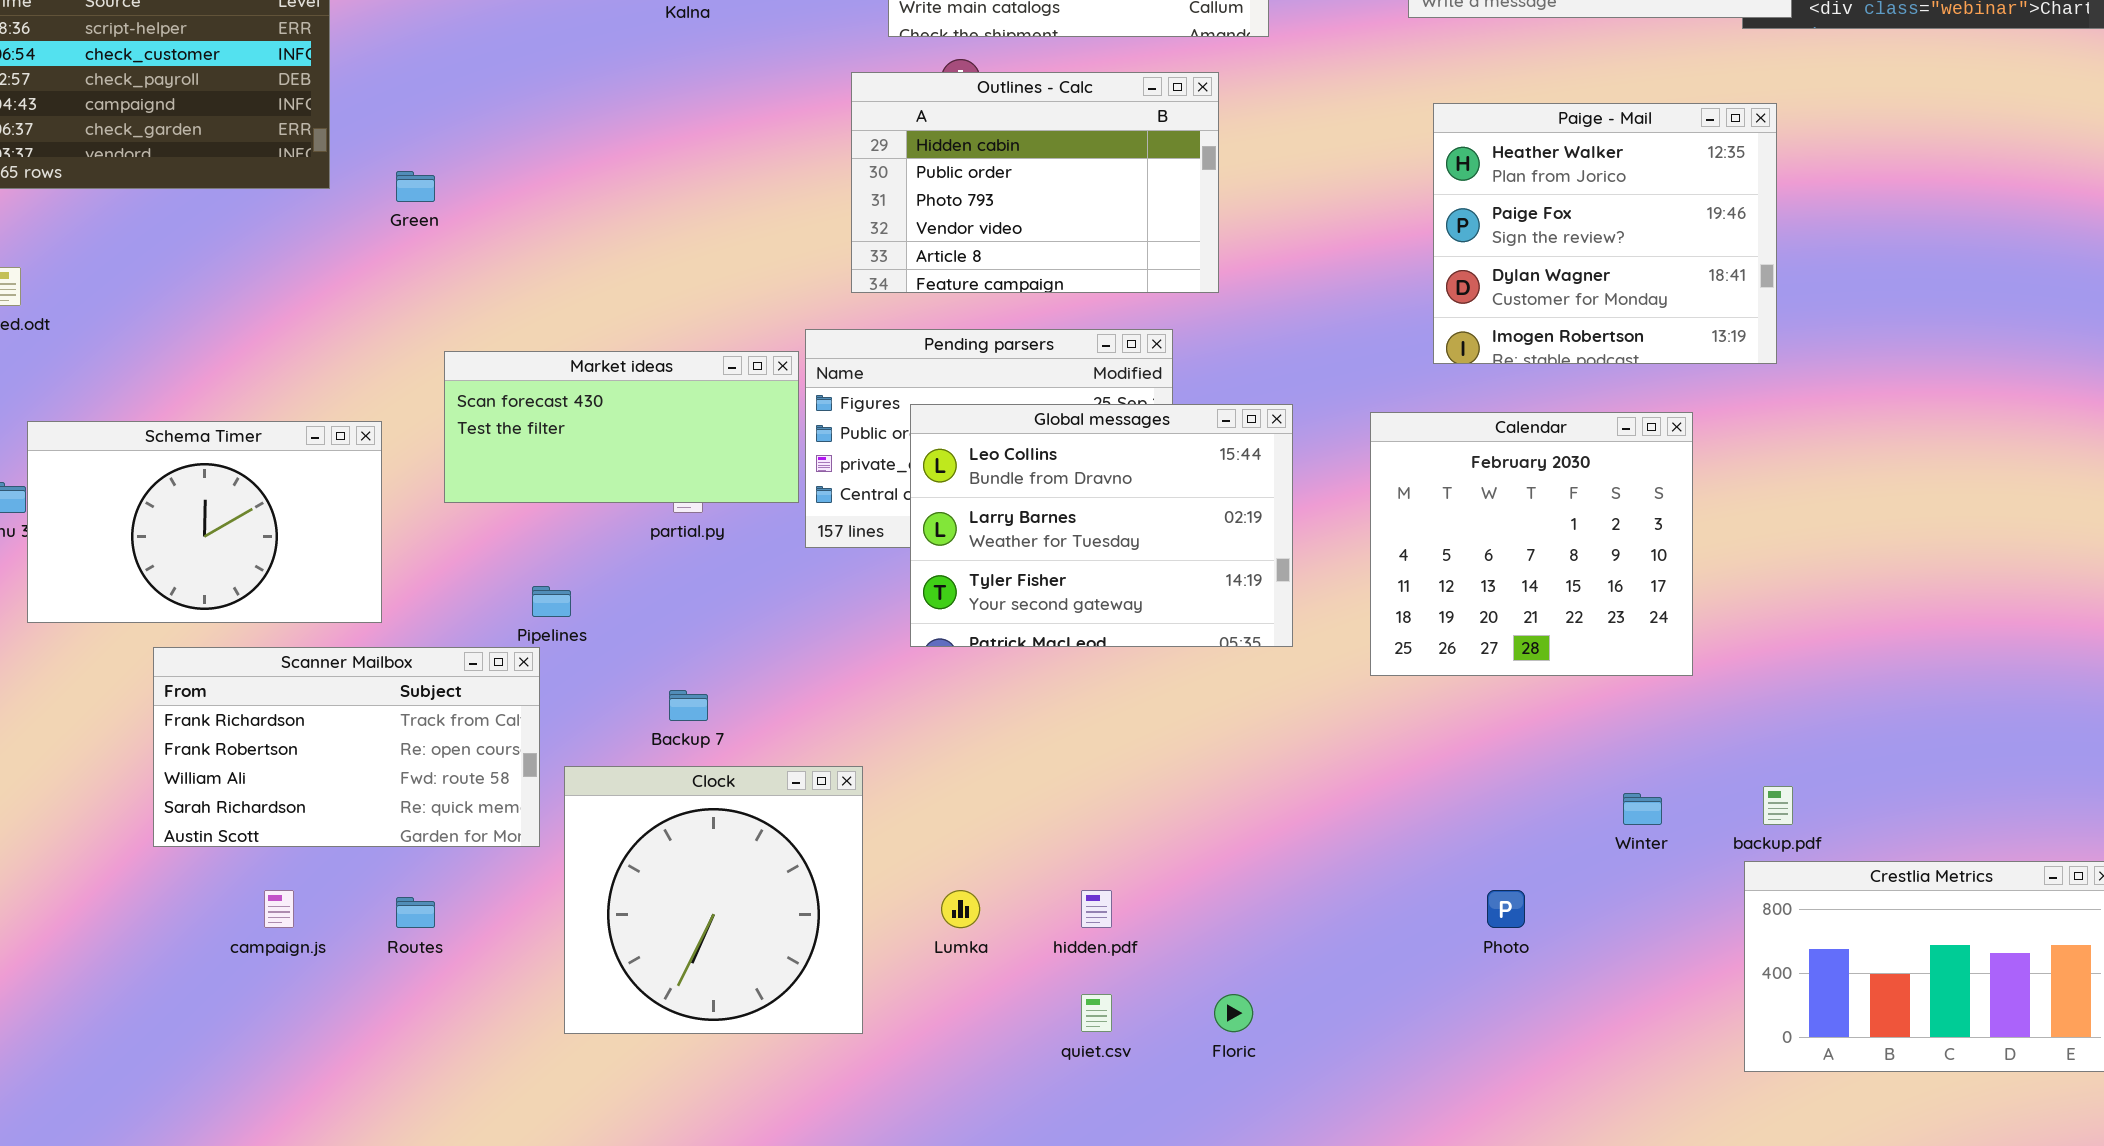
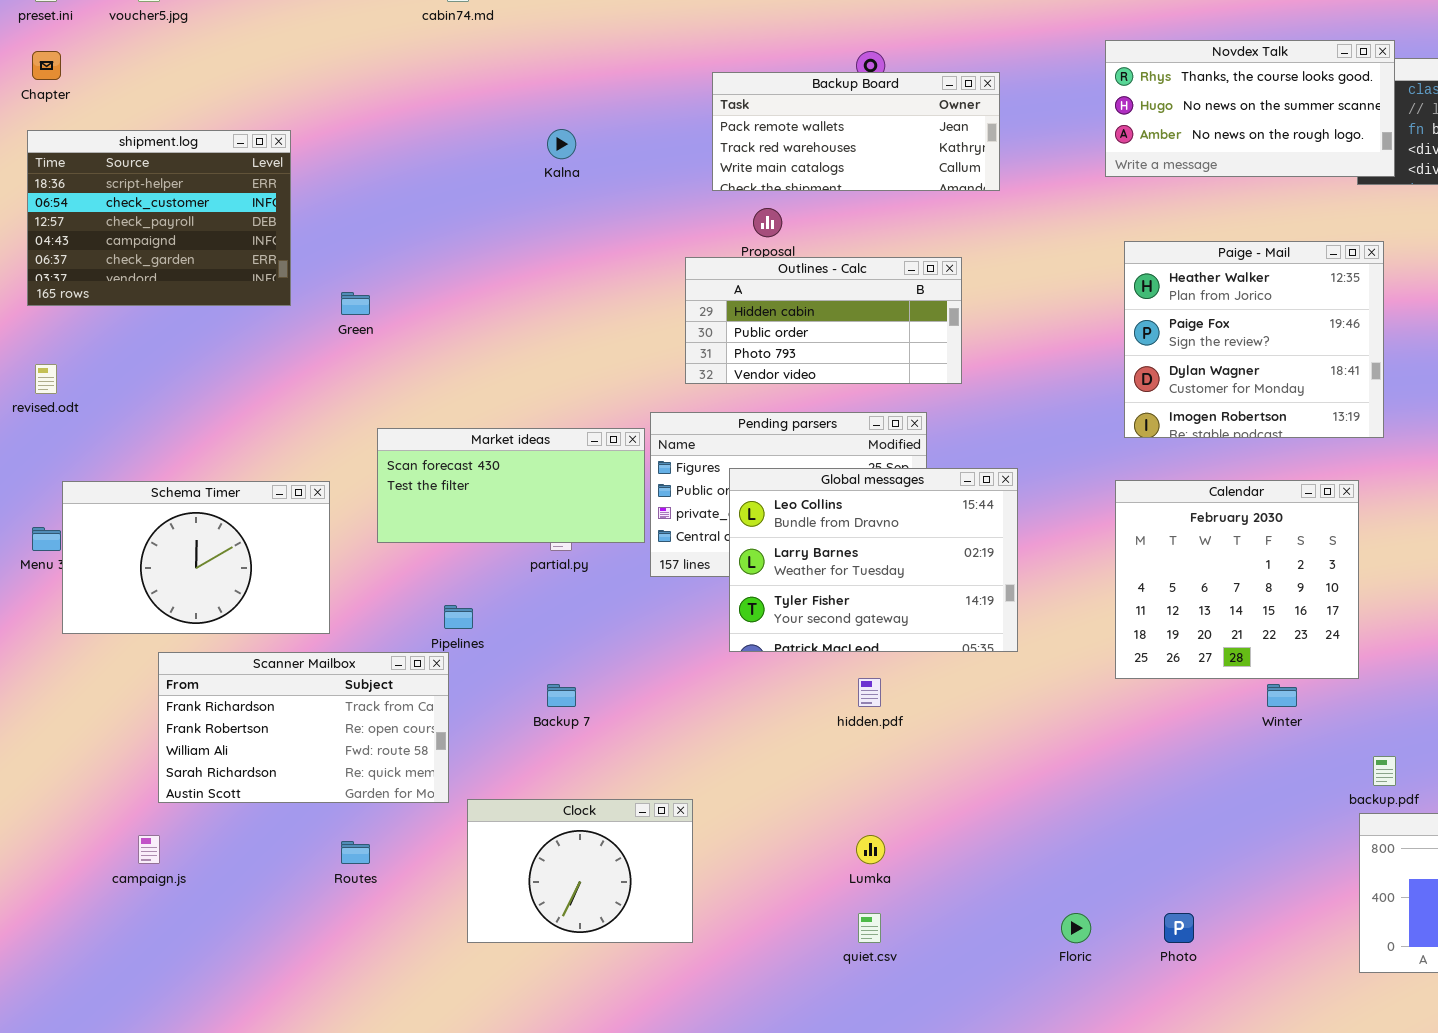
Outlines - Calc: [851,72,1219,293] -> [685,257,962,384], resized
Calendar: [1370,412,1693,676] -> [1115,480,1359,679], moved
Clock: [564,766,863,1034] -> [467,799,693,943], resized
Winter: [1623,793,1662,825] -> [1267,684,1297,707], moved
campaign.js: [264,890,294,928] -> [138,835,160,864], moved
Lumka: [941,890,980,928] -> [856,835,885,864], moved
hidden.pdf: [1081,890,1112,928] -> [858,678,881,707], moved
Photo: [1487,890,1525,928] -> [1164,913,1194,943], moved
Floric: [1214,994,1253,1032] -> [1061,913,1091,943], moved

